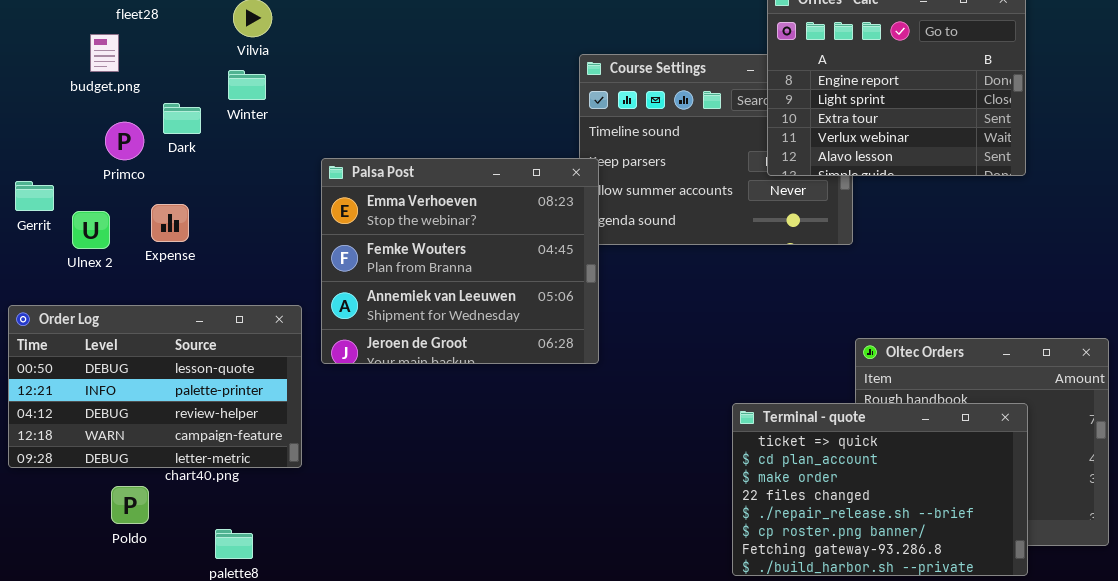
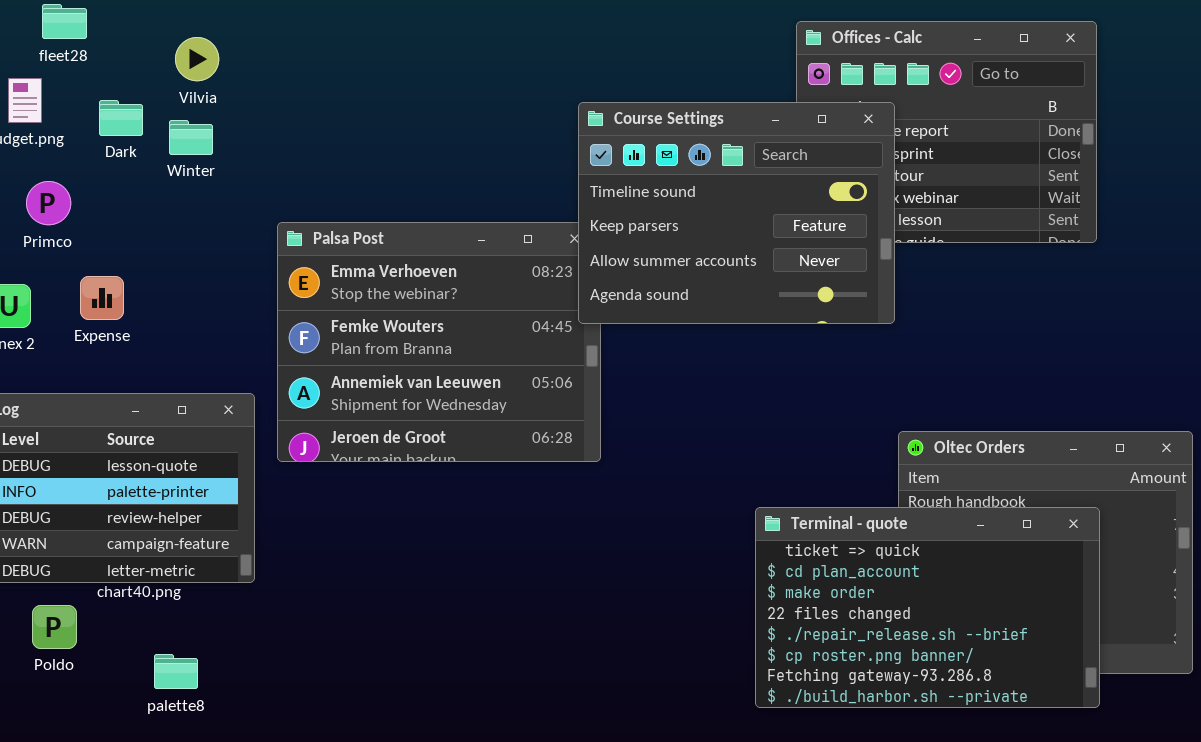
Course Settings: [579,54,853,245] -> [578,102,895,324], raised
Dark: [163,103,201,134] -> [99,100,143,136], moved

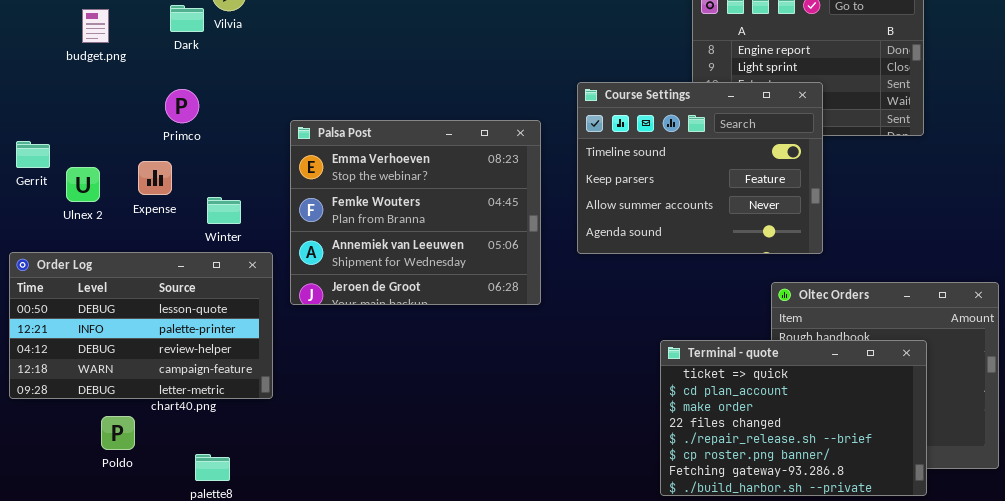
Dark: [99,100,143,136] -> [170,5,204,32], moved
Course Settings: [578,102,895,324] -> [577,82,823,254], moved
Winter: [169,120,213,155] -> [207,197,241,224], moved
Primco: [26,181,71,225] -> [165,89,199,123], moved

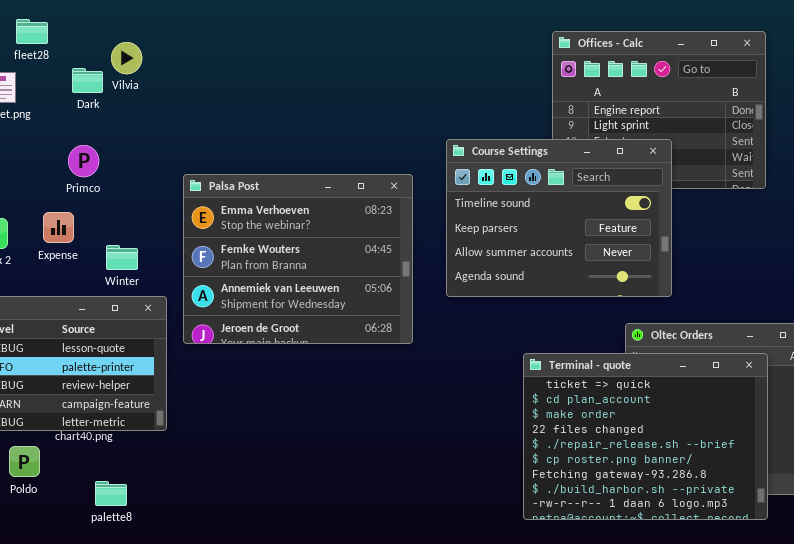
Terminal - quote: [660,340,927,496] -> [523,353,768,520], resized

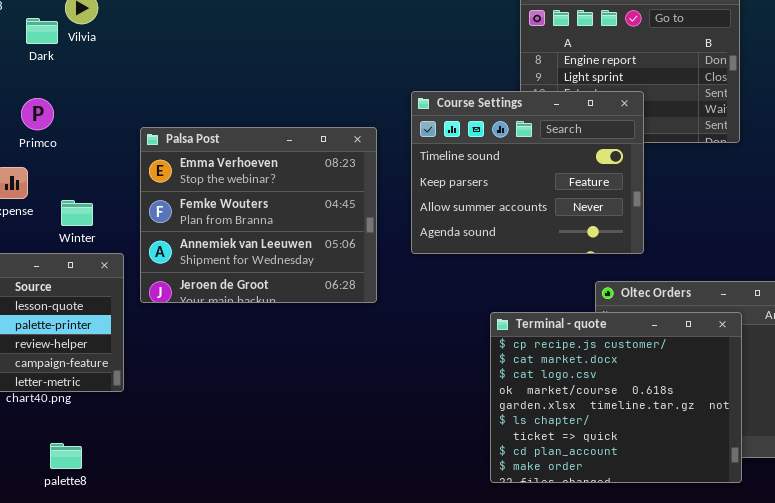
Terminal - quote: [523,353,768,520] -> [490,312,742,483], scrolled up 6 rows

